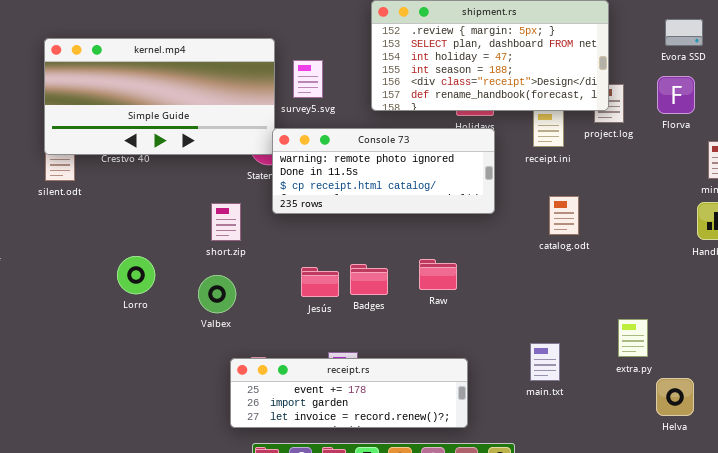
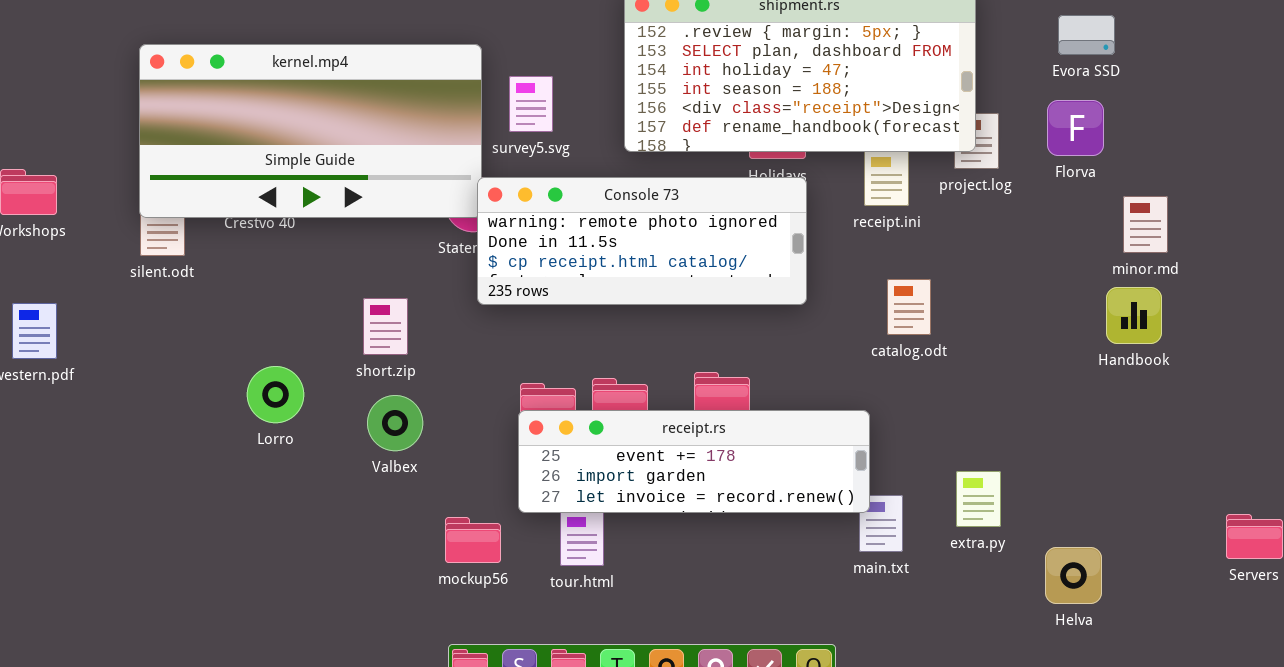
short.zip: [211,203,241,241] -> [363,298,408,355], moved
extra.py: [618,319,648,357] -> [956,471,1001,527], moved
receipt.rs: [230,358,468,428] -> [518,410,870,513], moved

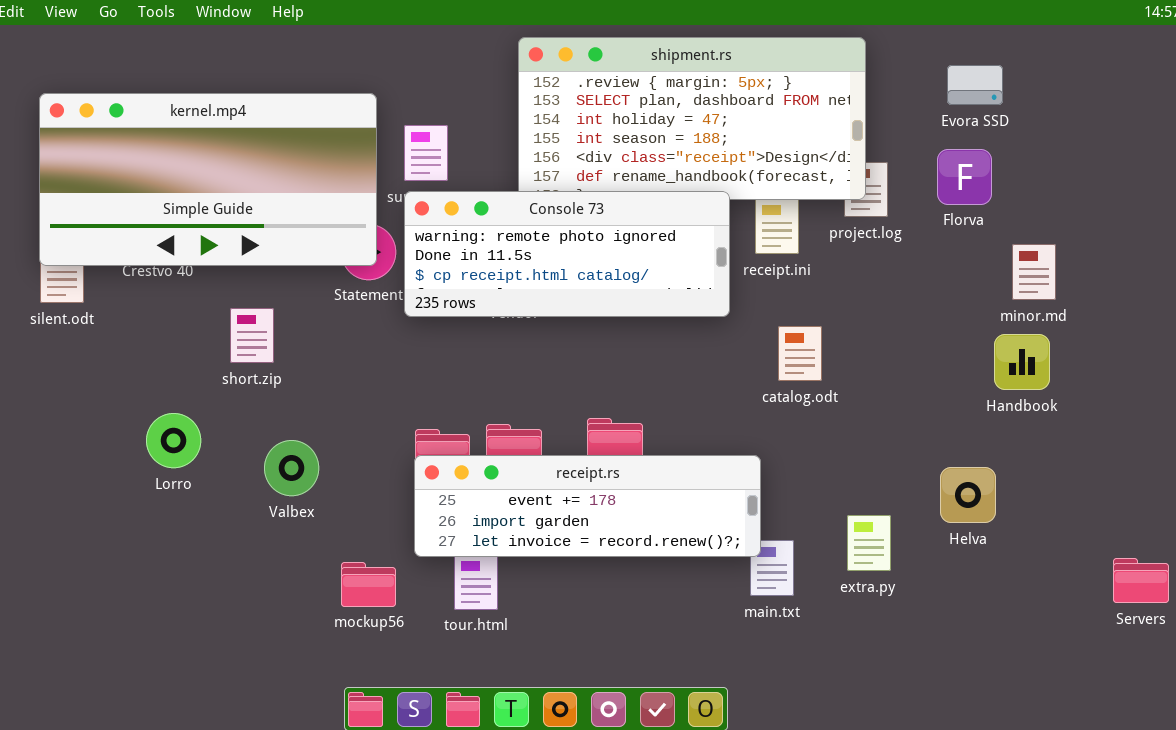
Console 73: [477,177,807,305] -> [404,191,730,317], moved
short.zip: [363,298,408,355] -> [230,308,274,363], moved
Helva: [1045,547,1102,604] -> [940,467,996,523], moved

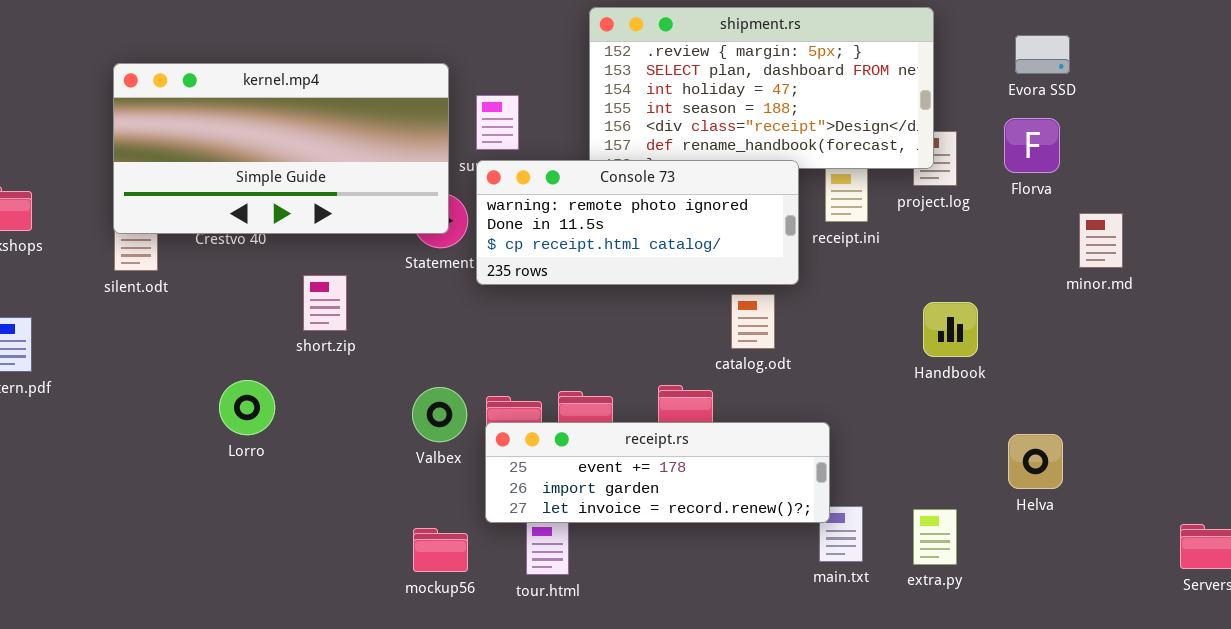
catalog.odt: [778,326,822,381] -> [731,294,775,349], moved
Handbook: [994,334,1050,390] -> [923,302,978,357], moved
Valbex: [264,440,319,496] -> [412,387,467,442], moved
extra.py: [847,515,891,571] -> [913,509,957,565], moved

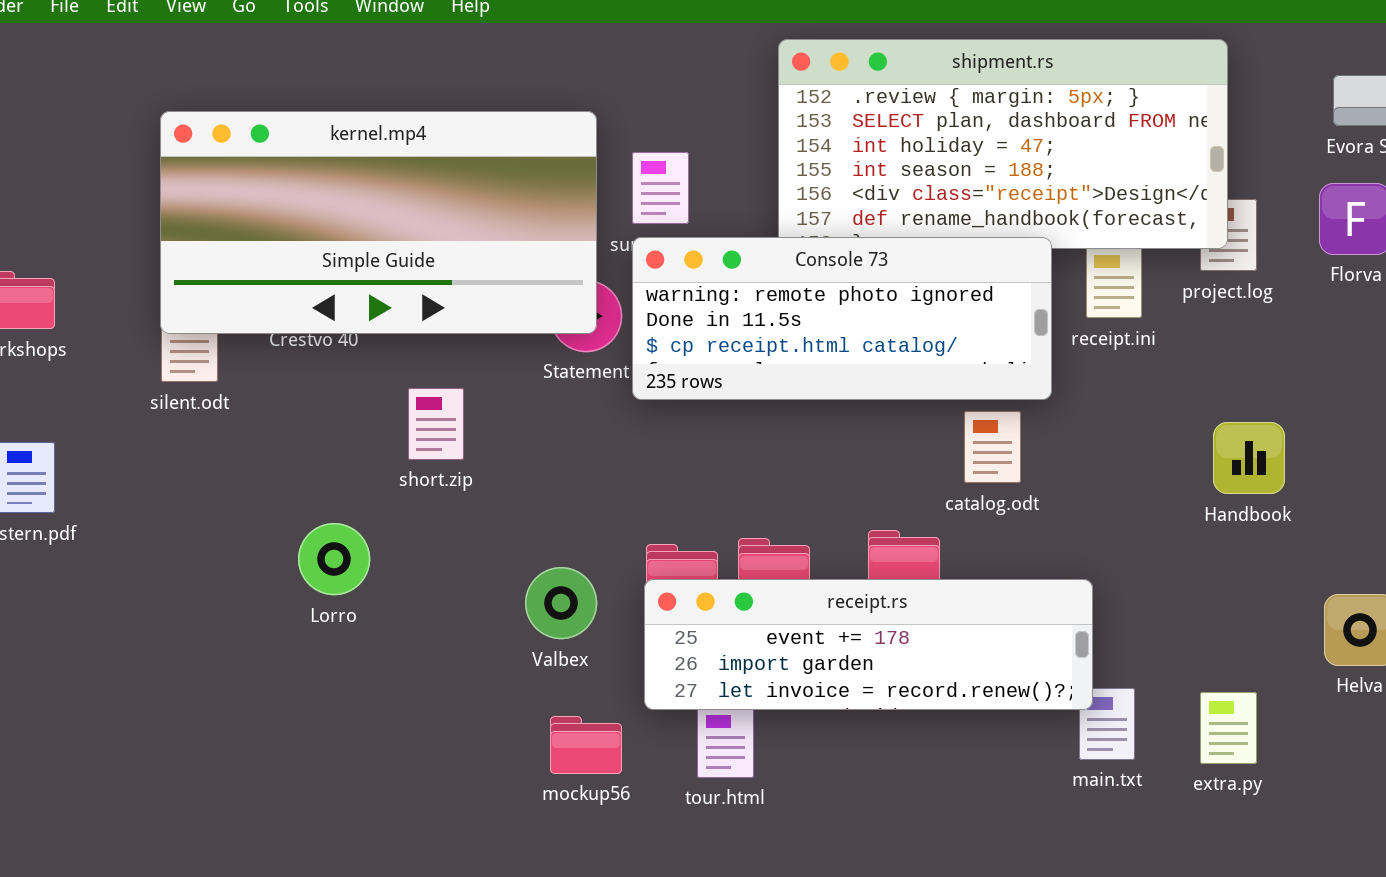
Valbex: [412,387,467,442] -> [525,567,597,639], moved

